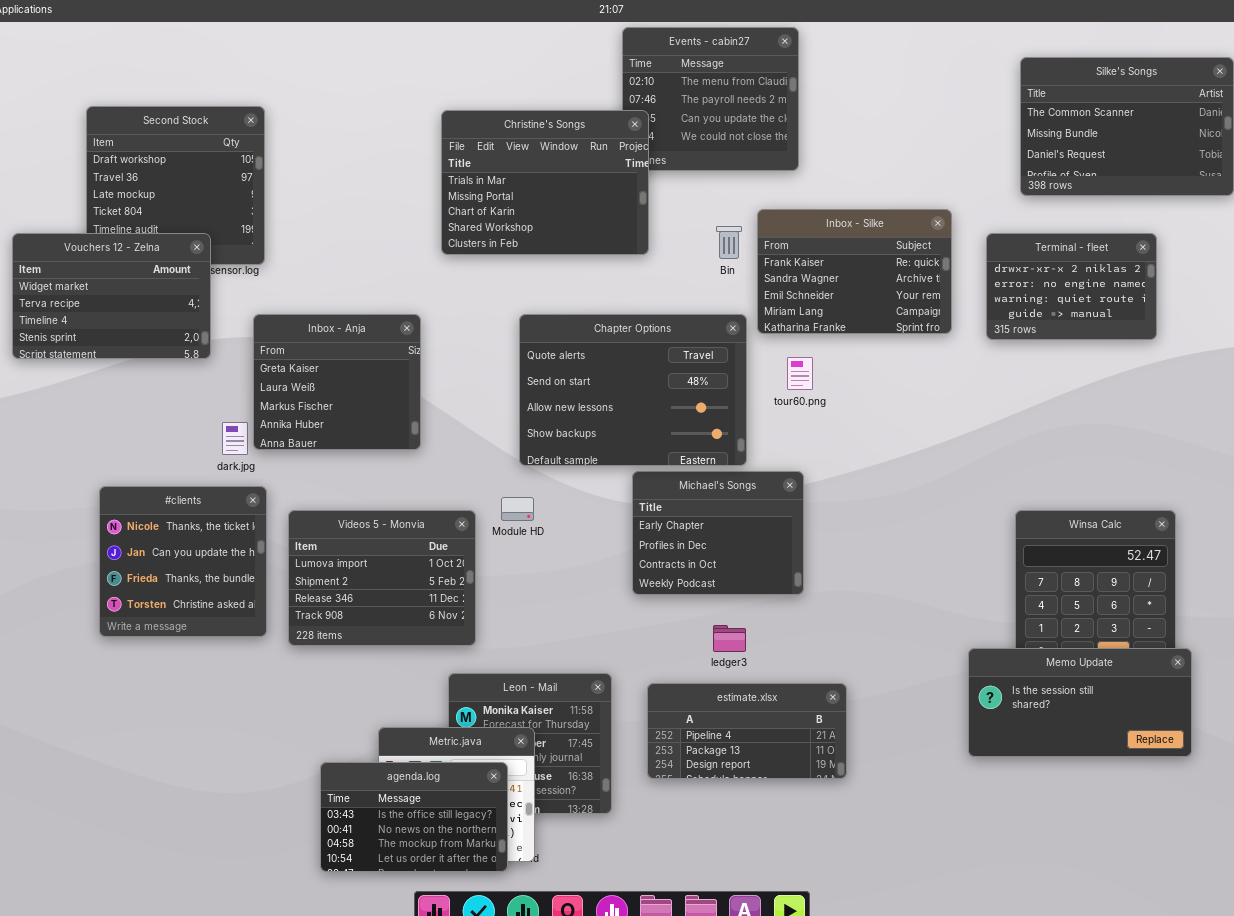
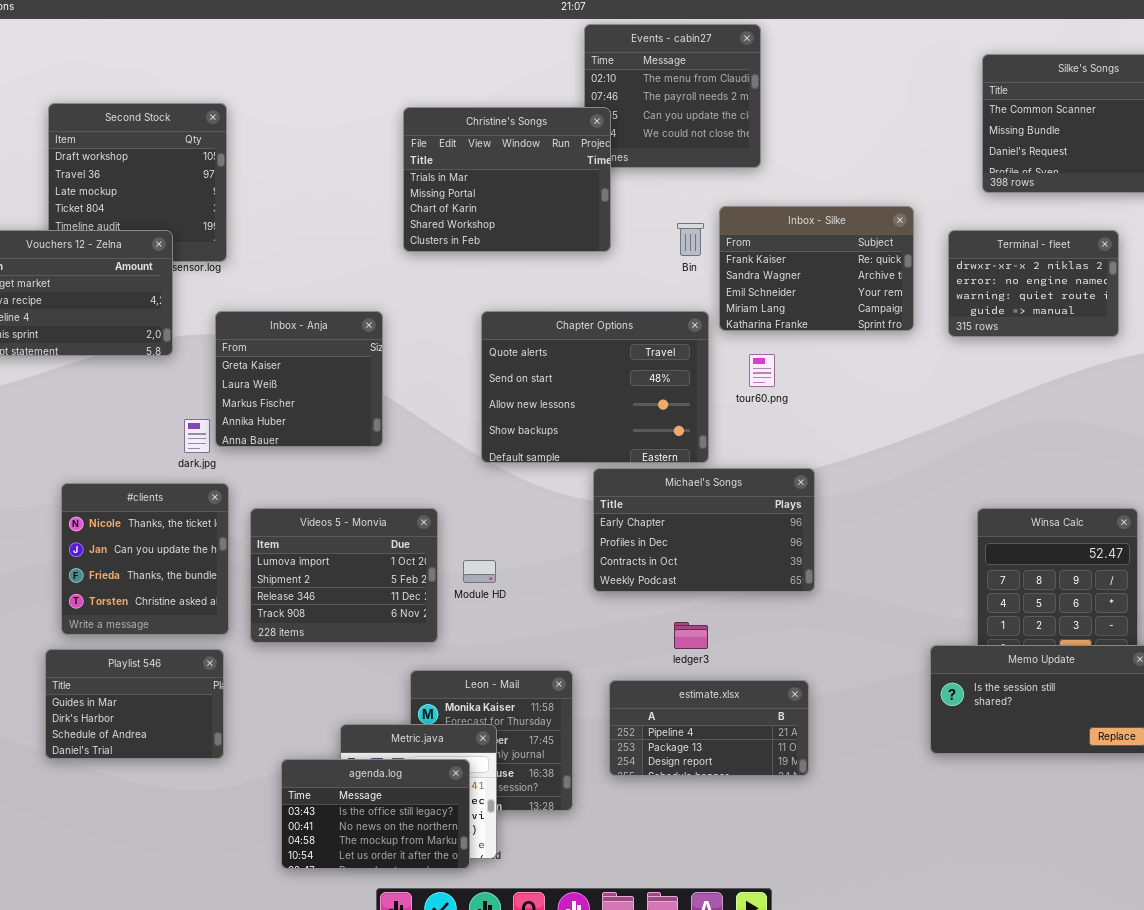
Michael's Songs: [632,471,804,595] -> [593,468,815,592], resized
Module HD: [501,497,534,521] -> [463,560,496,583], moved
Playlist 546: none -> [45,649,224,759], opened

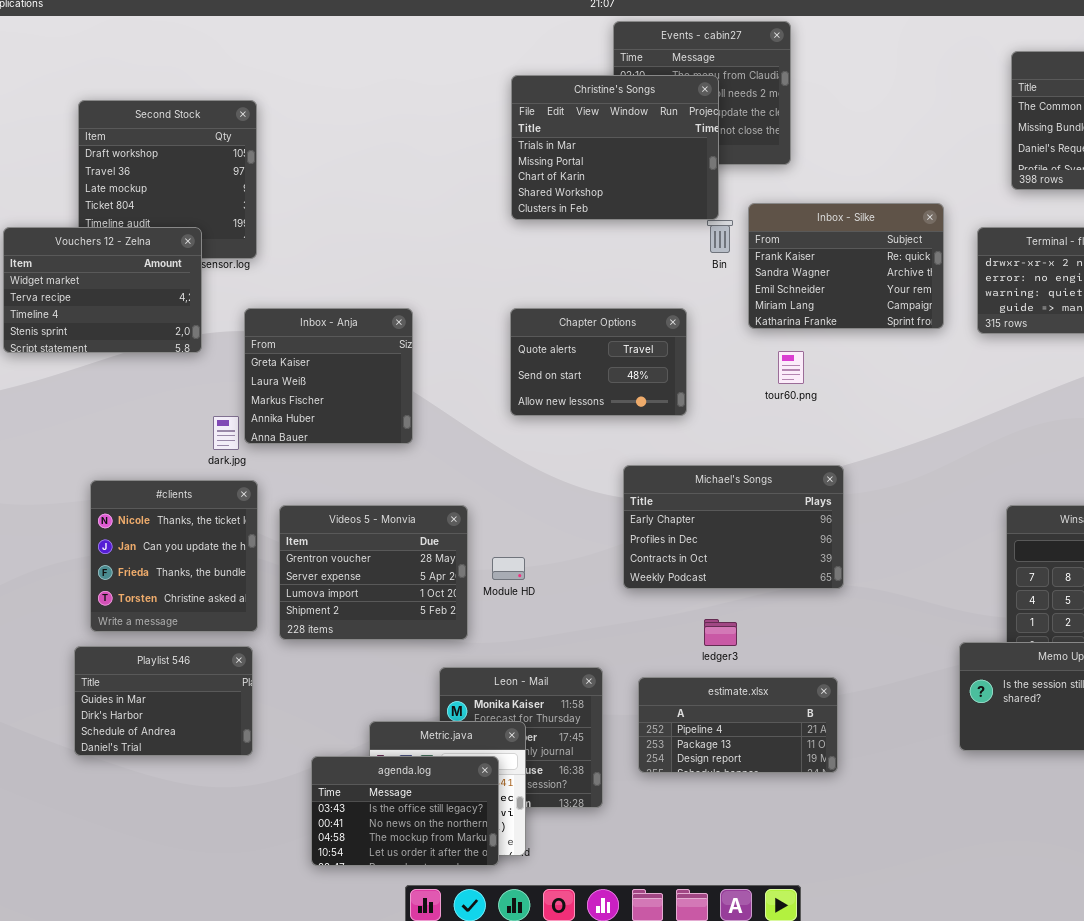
Christine's Songs: [403,107,611,252] -> [511,75,719,220], moved
Chapter Options: [481,311,709,463] -> [510,308,687,416], resized
Videos 5 - Monvia: [250,508,438,643] -> [279,505,468,640], scrolled up 2 rows

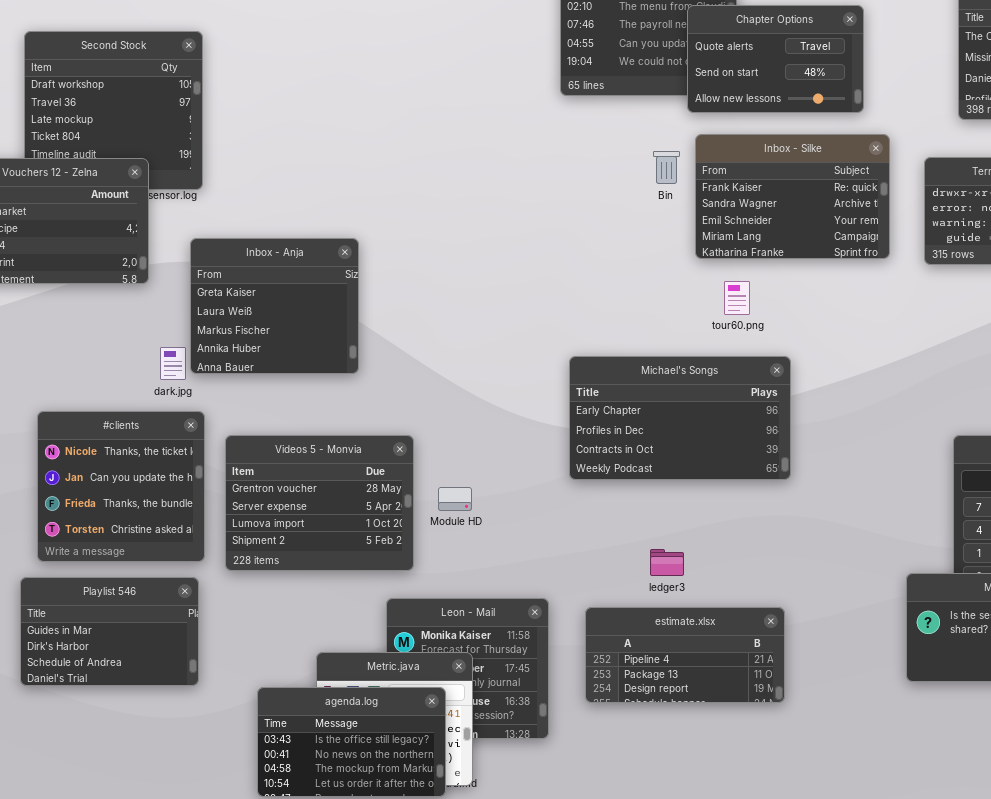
Christine's Songs: [511,75,719,220] -> none, closed
Chapter Options: [510,308,687,416] -> [687,5,864,113], moved
Michael's Songs: [623,465,844,589] -> [569,356,791,480], moved

